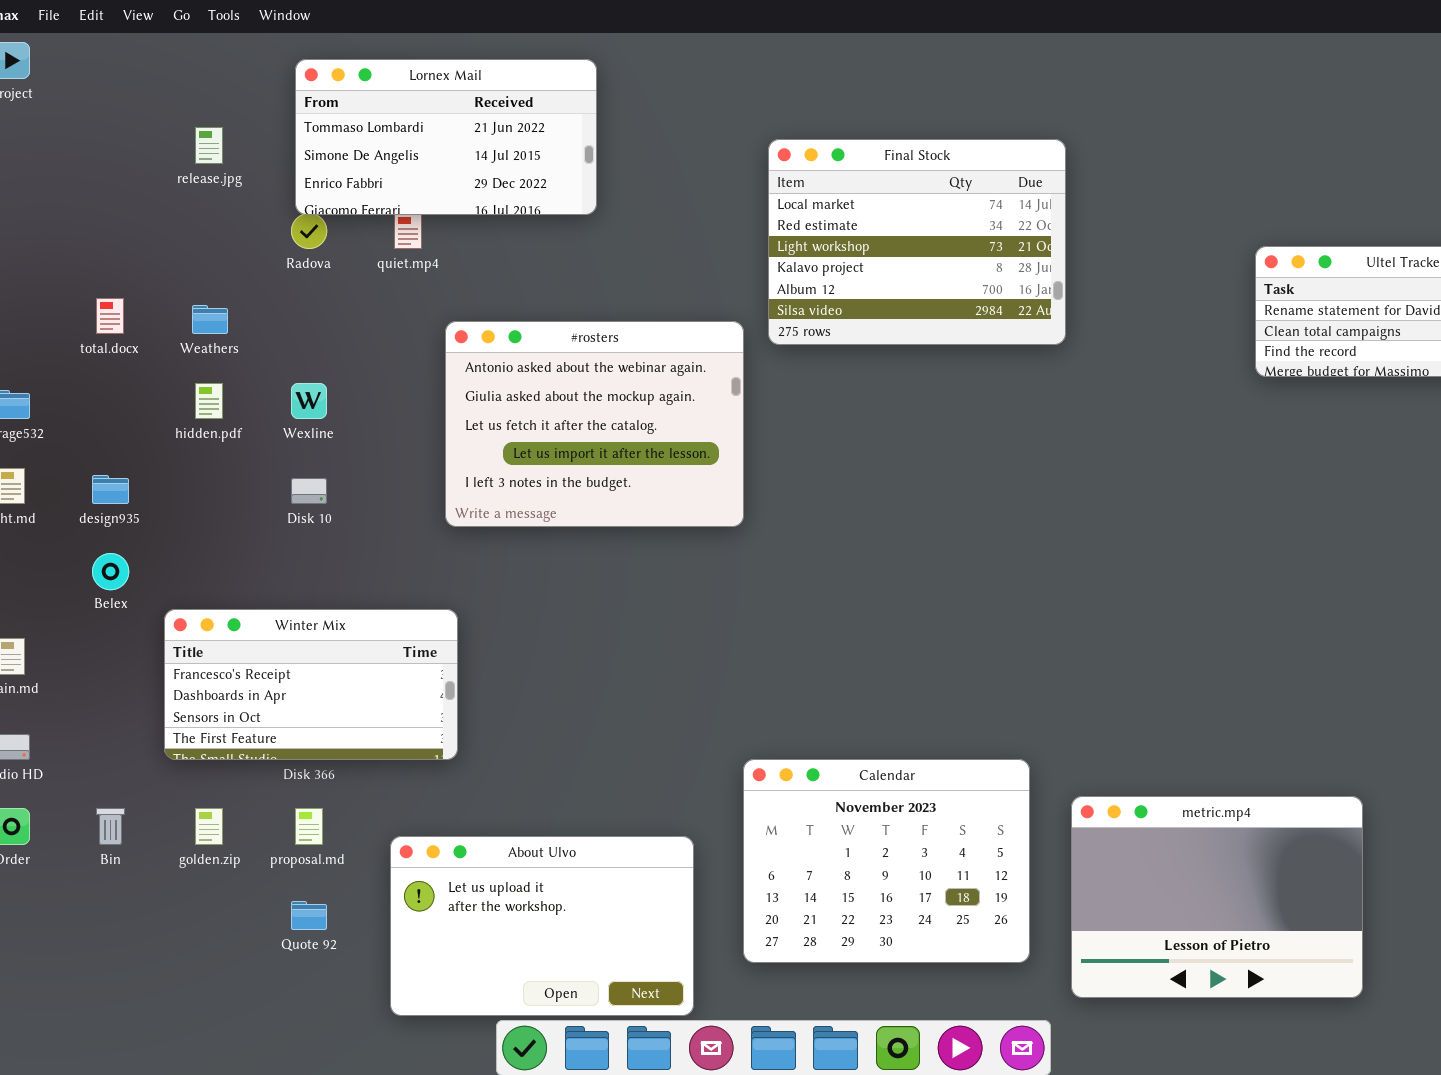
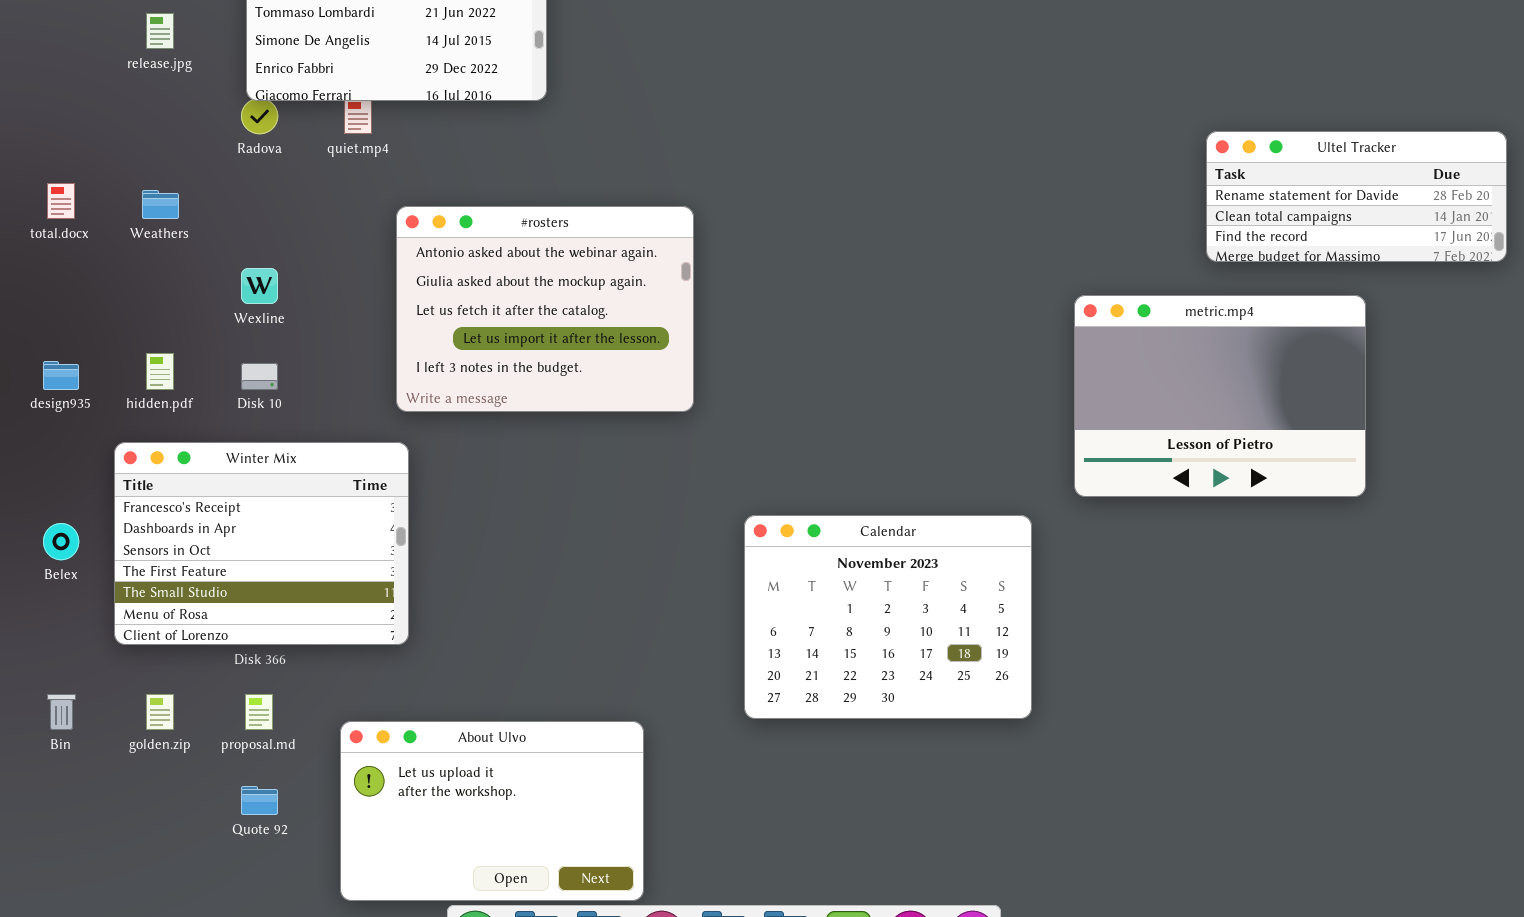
Final Stock: [768,139,1066,345] -> none, closed
hidden.pdf: [195,383,223,419] -> [146,353,174,390], moved
Belex: [92,553,129,590] -> [43,523,79,560], moved
Winter Mix: [164,609,458,760] -> [114,442,409,645], resized
Calendar: [743,759,1030,963] -> [744,515,1032,719], moved
metric.mp4: [1071,796,1363,998] -> [1074,295,1366,497], moved

